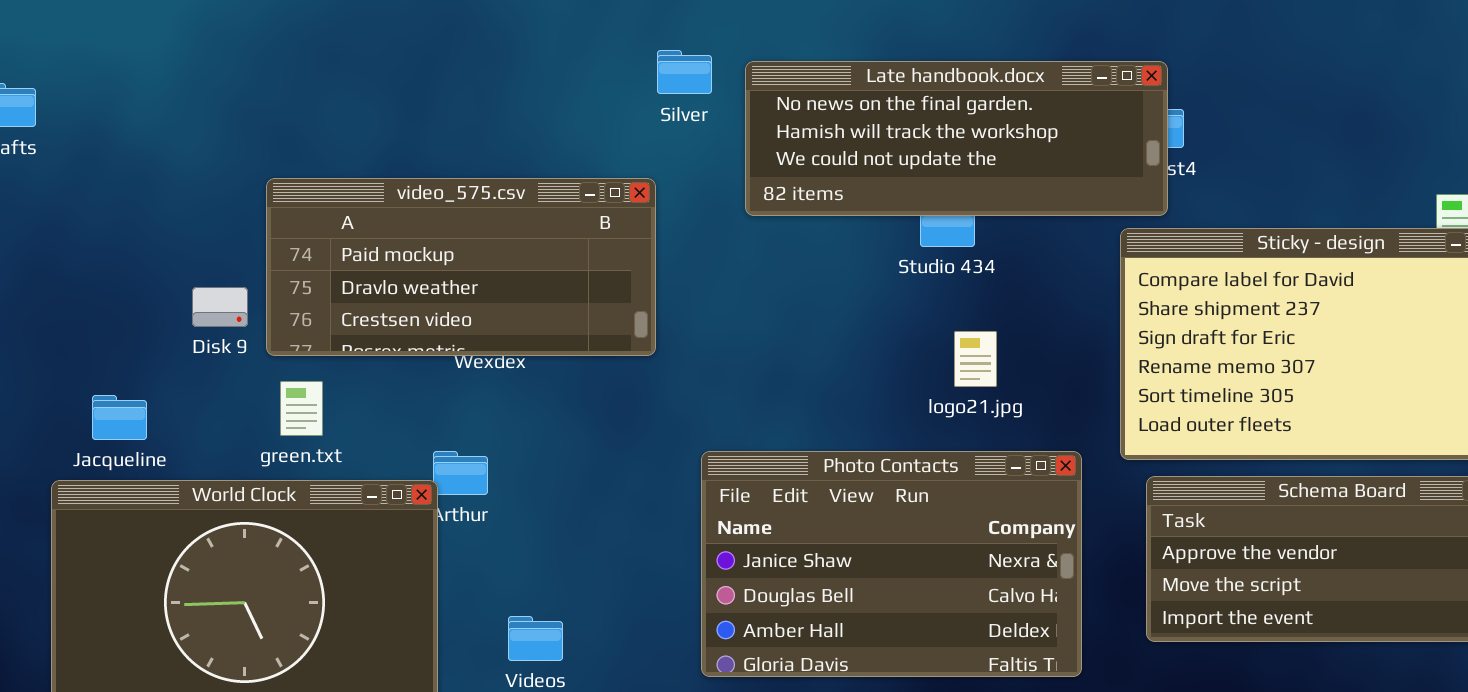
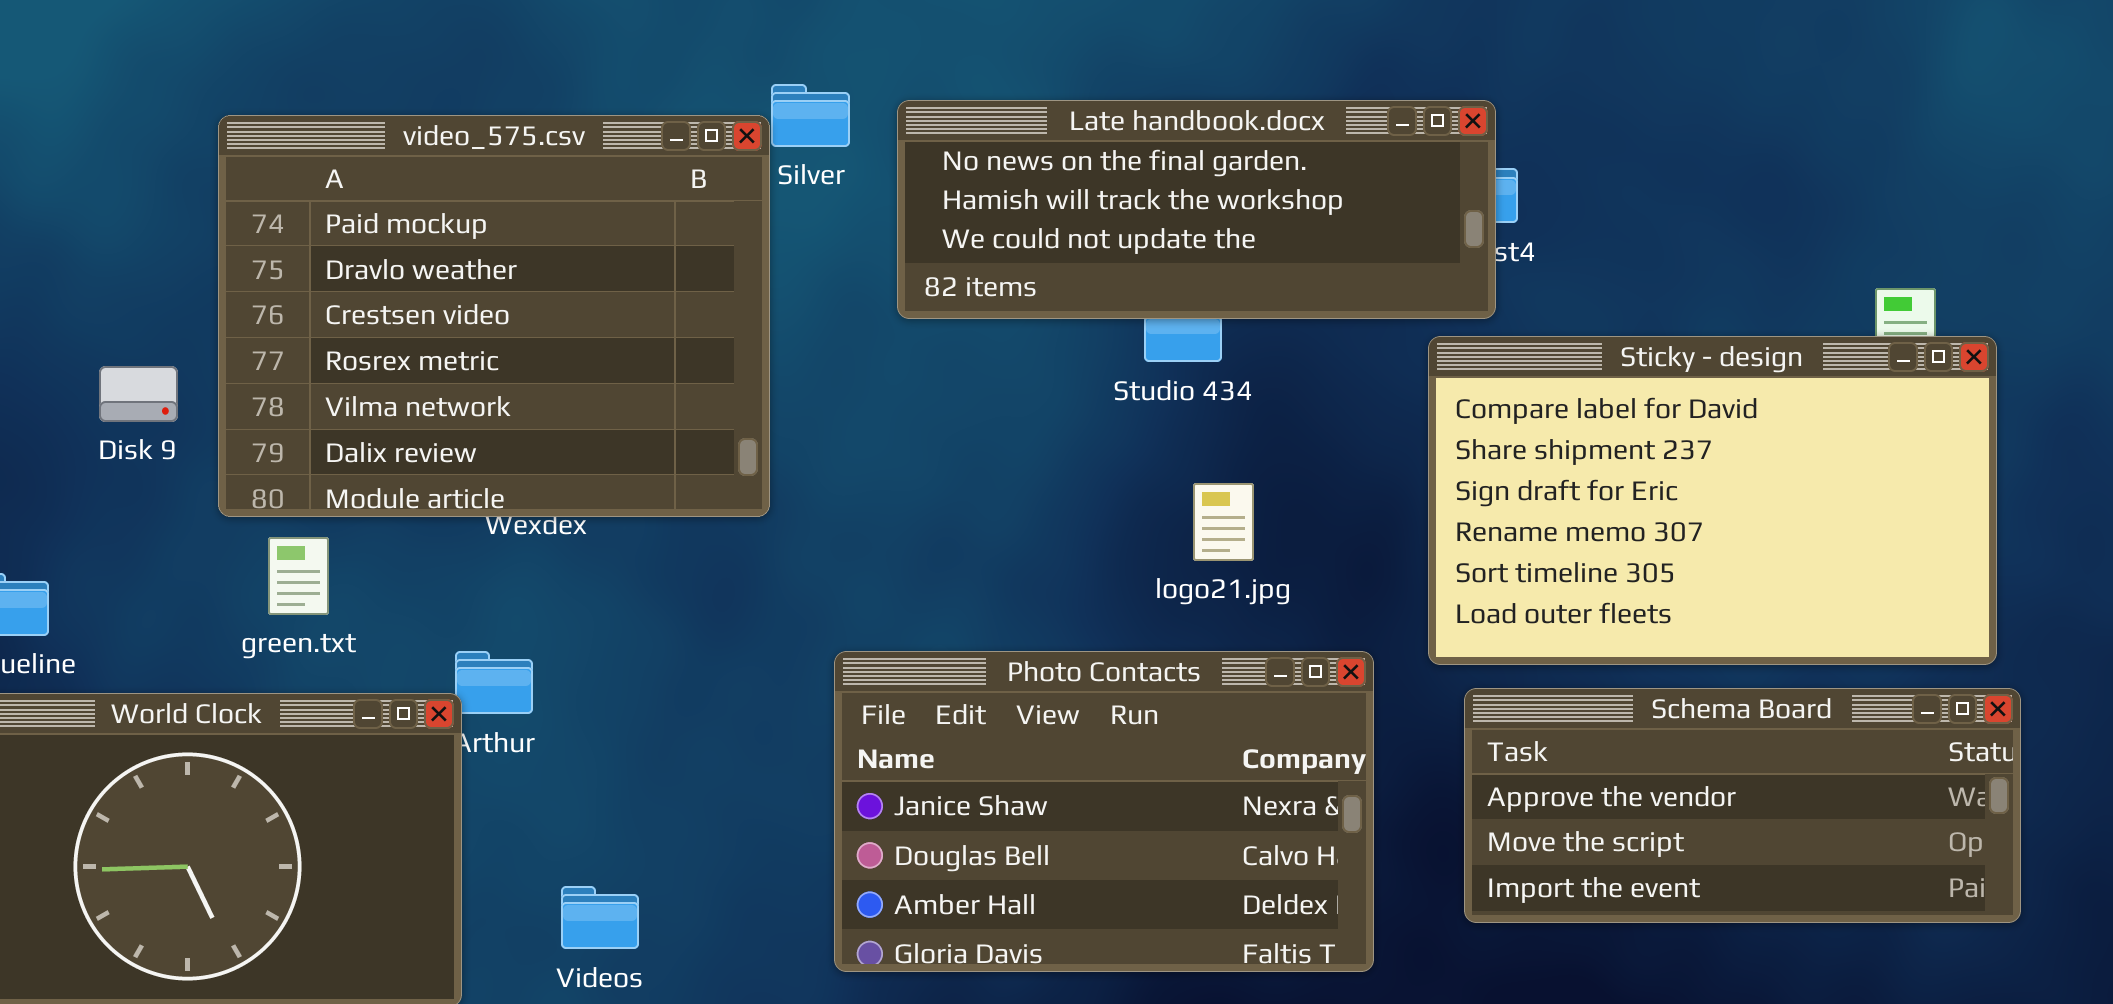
video_575.csv: [266,178,656,356] -> [218,115,770,517], resized
Disk 9: [192,287,248,327] -> [99,366,178,422], moved
green.txt: [280,381,323,436] -> [268,537,329,615], moved

